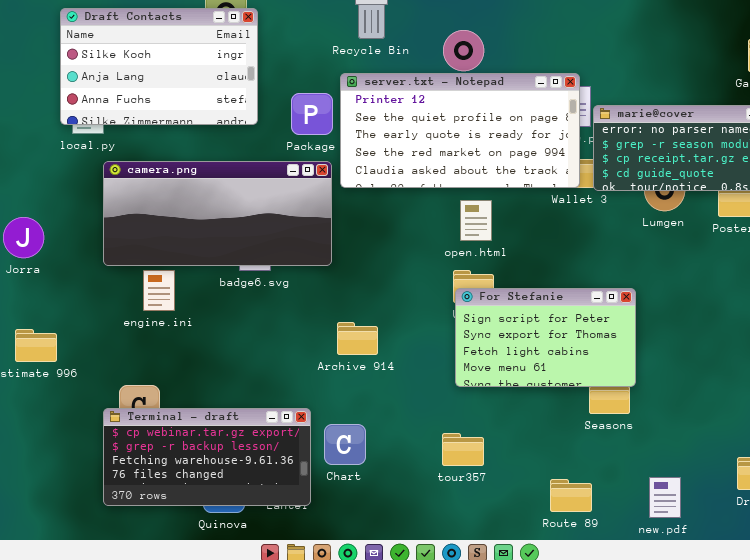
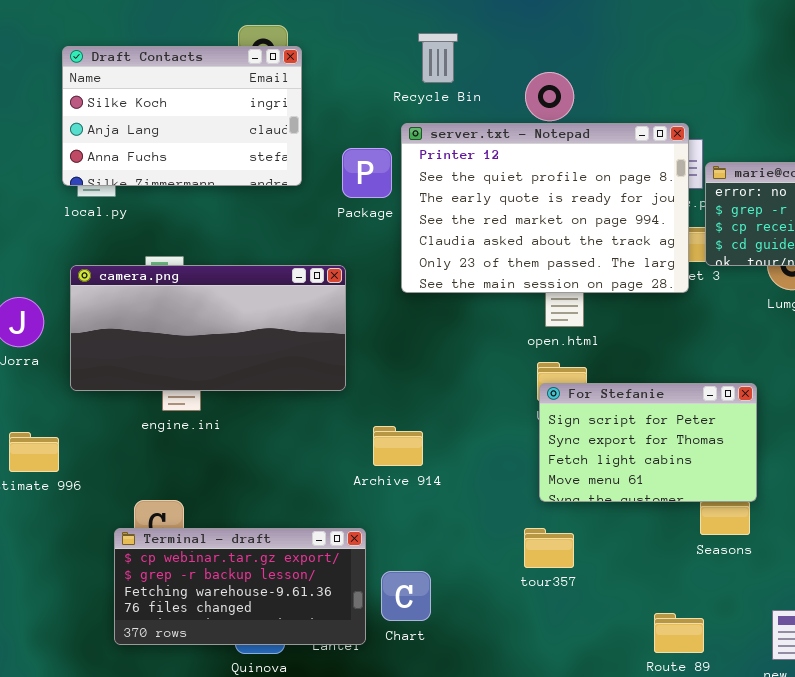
server.txt - Notepad: [340,73,580,188] -> [401,123,689,293], resized
camera.png: [103,161,332,266] -> [70,265,346,391], moved
Archive 914: [337,322,378,355] -> [373,426,423,466], moved
Chart: [324,424,366,465] -> [381,571,431,621], moved
tour357: [442,433,484,466] -> [524,528,574,568], moved

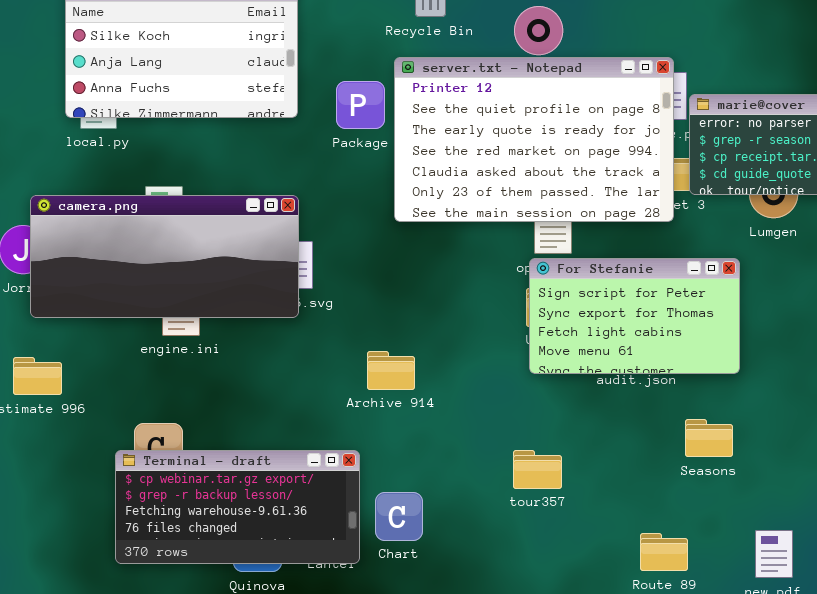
camera.png: [70,265,346,391] -> [30,195,299,318], moved
For Stefanie: [539,383,757,502] -> [529,258,740,374], moved

